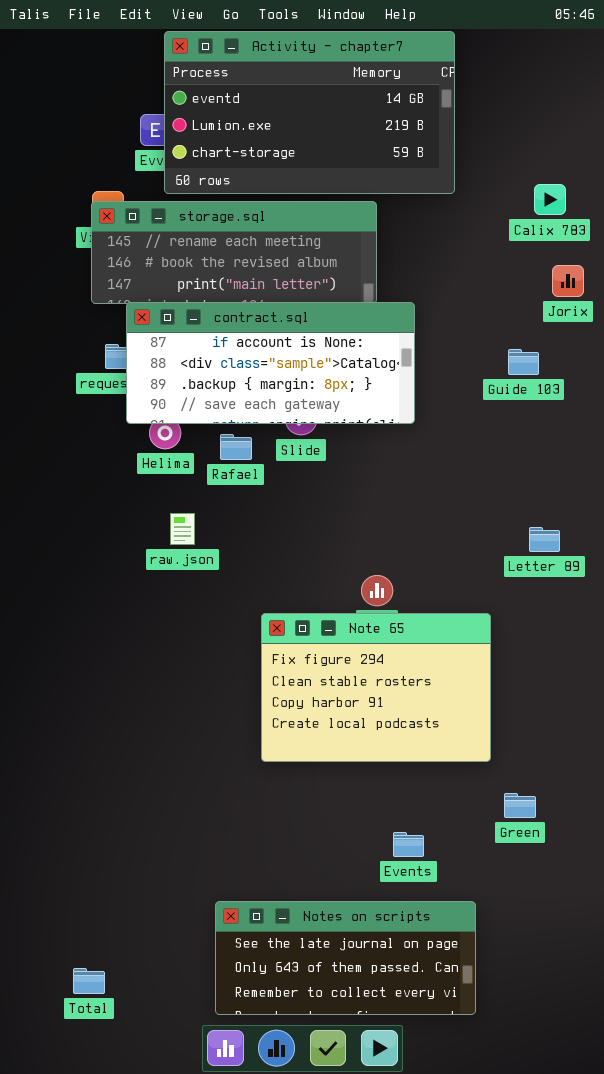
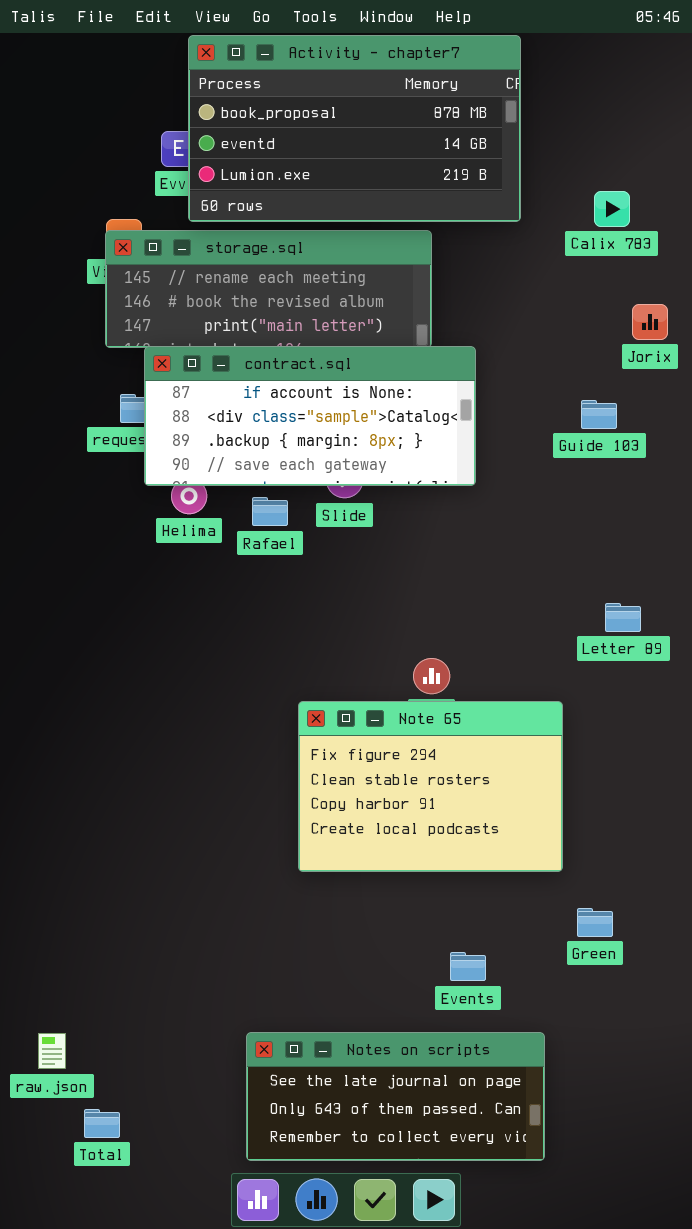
Activity - chapter7: [164,31,455,194] -> [188,35,521,222], scrolled up 1 row
Calix 783: [534,184,566,215] -> [594,191,630,227], moved
raw.json: [170,513,195,545] -> [38,1033,66,1069], moved

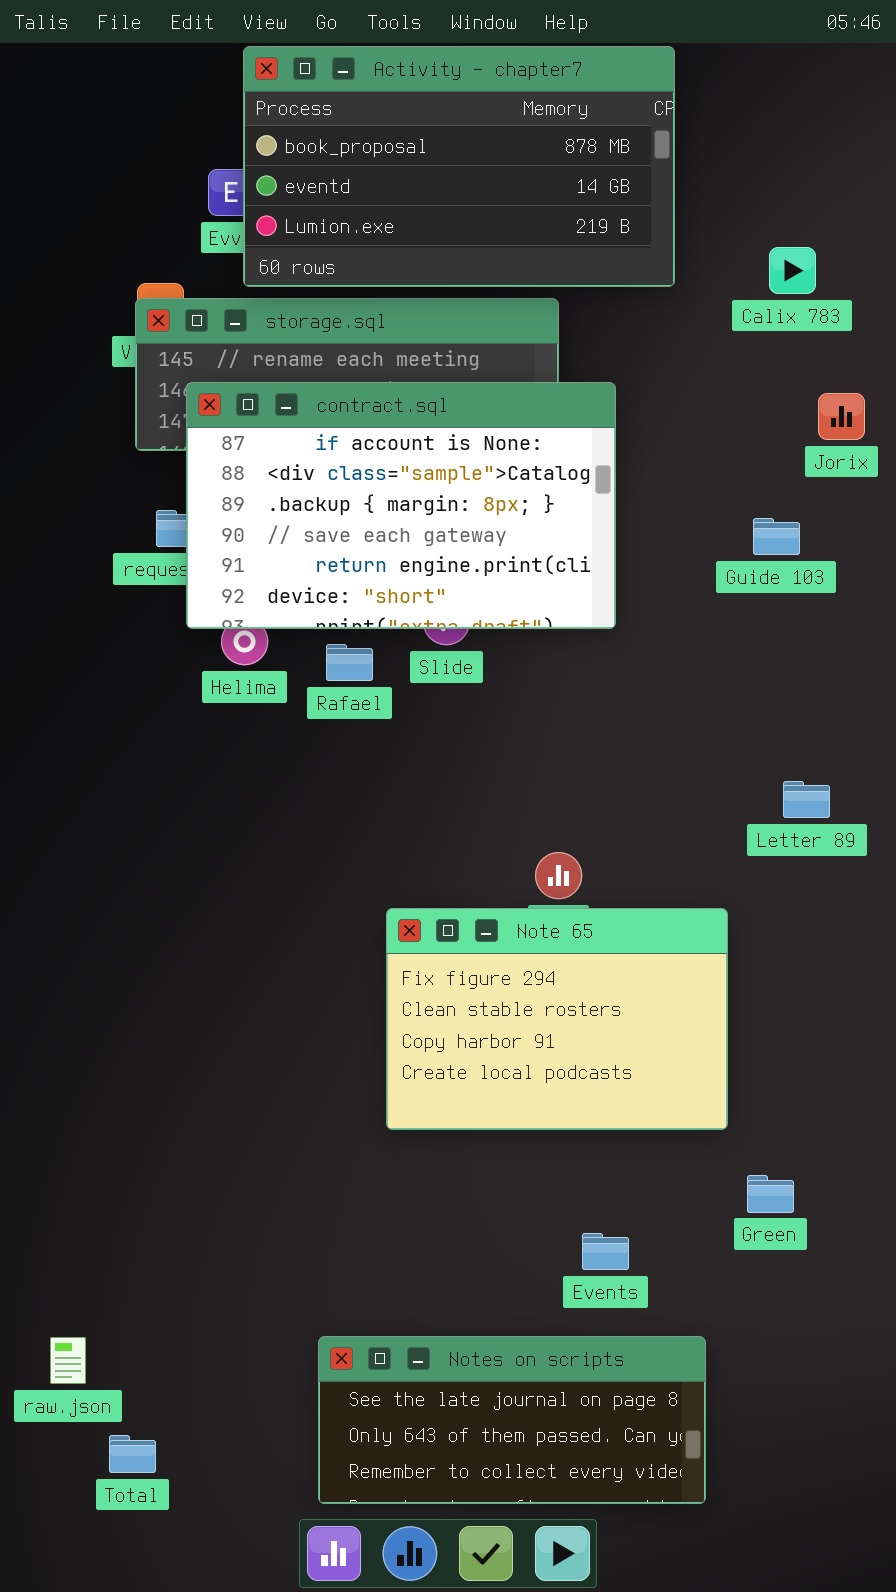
contract.sql: [144,346,476,486] -> [186,382,616,629], resized

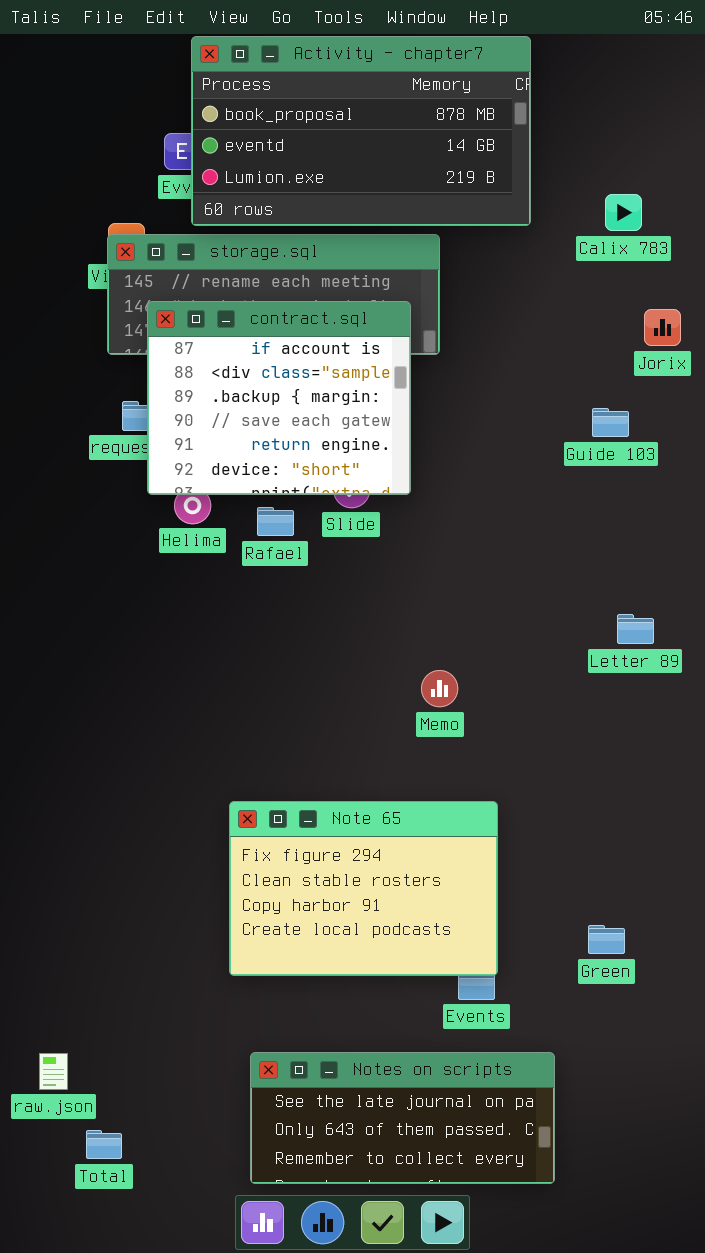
contract.sql: [186,382,616,629] -> [147,301,411,495], resized
Note 65: [386,908,728,1130] -> [229,801,498,976], moved

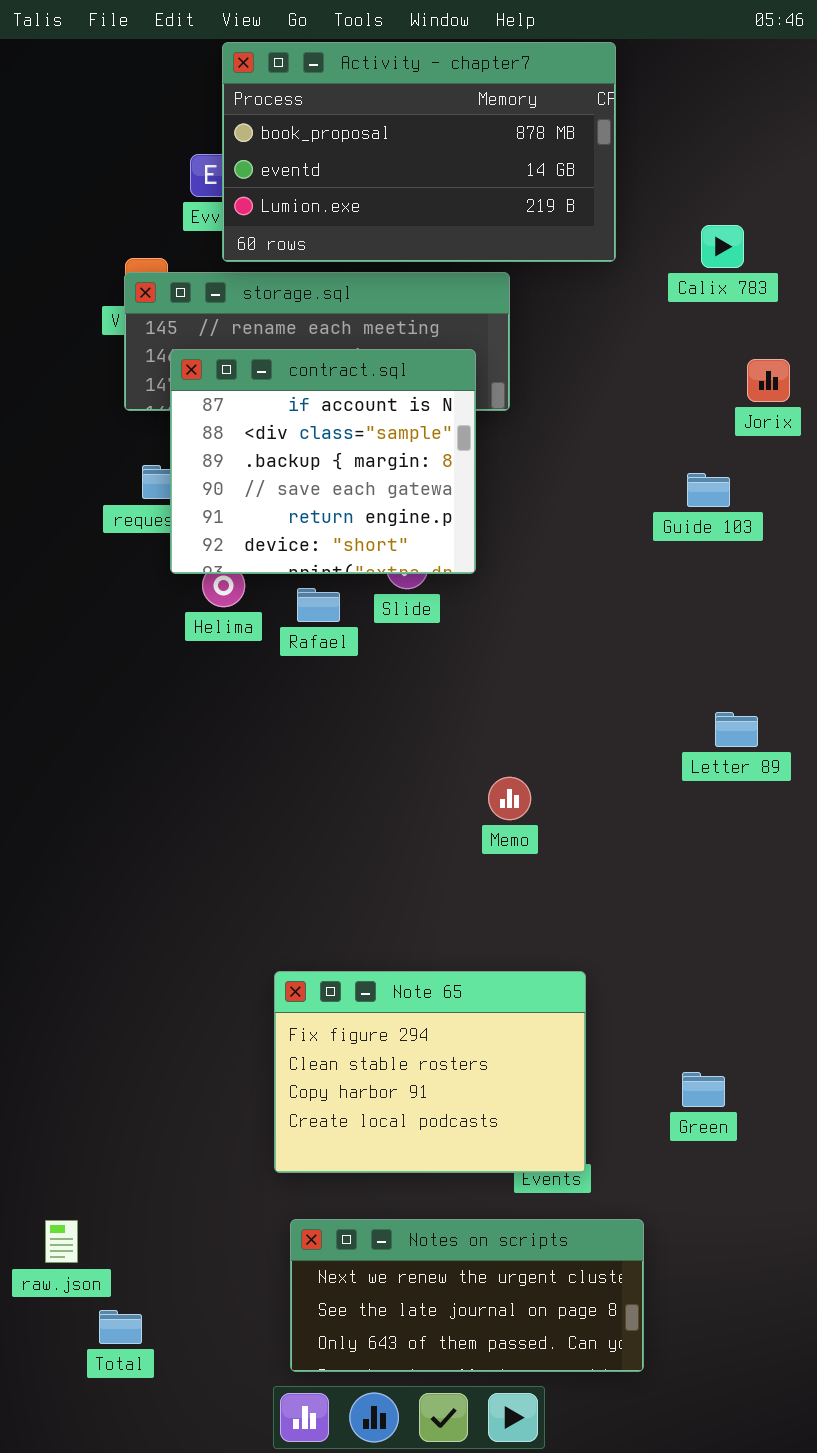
Note 65: [229,801,498,976] -> [274,971,586,1173], moved
Notes on scripts: [250,1052,555,1184] -> [290,1219,644,1372], scrolled up 1 row

